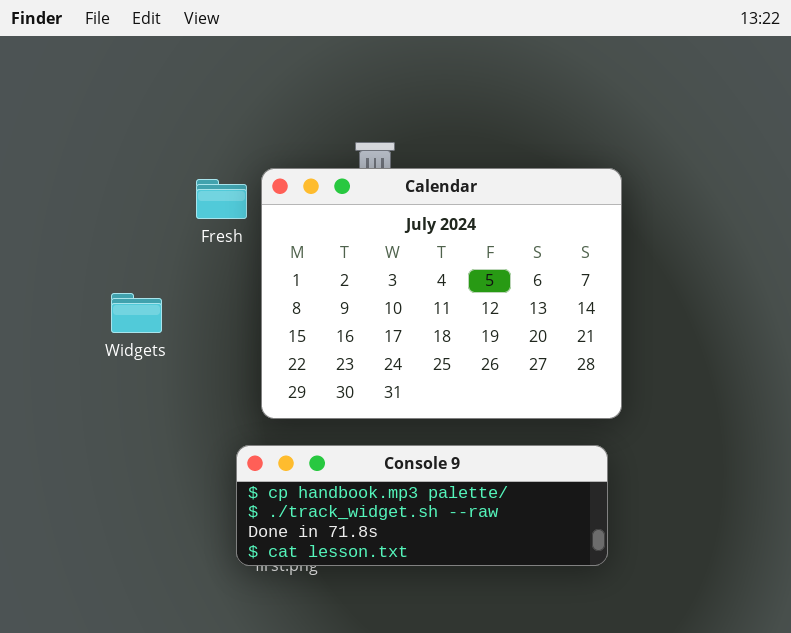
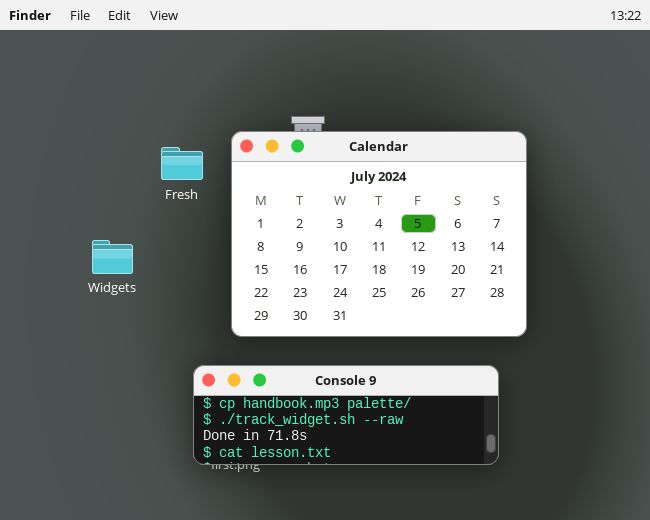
Calendar: [261,168,622,419] -> [231,131,527,337], moved

